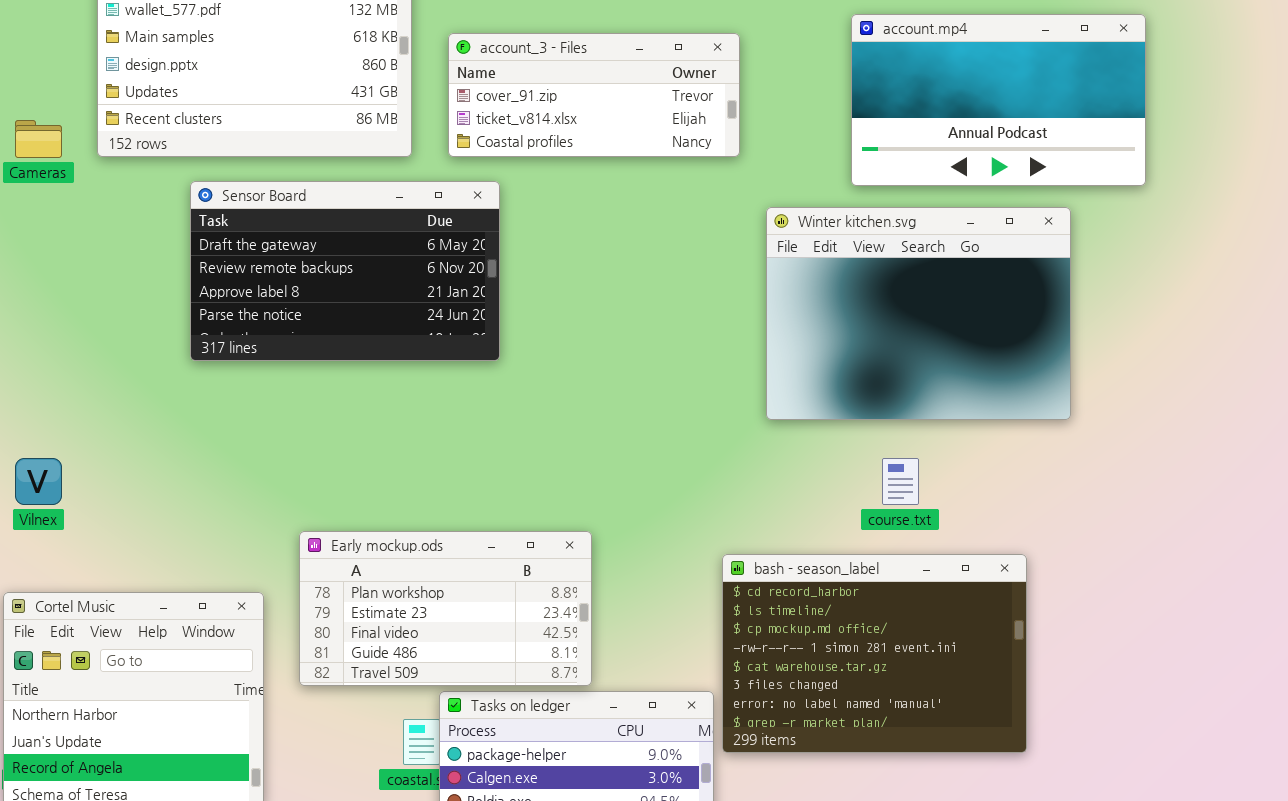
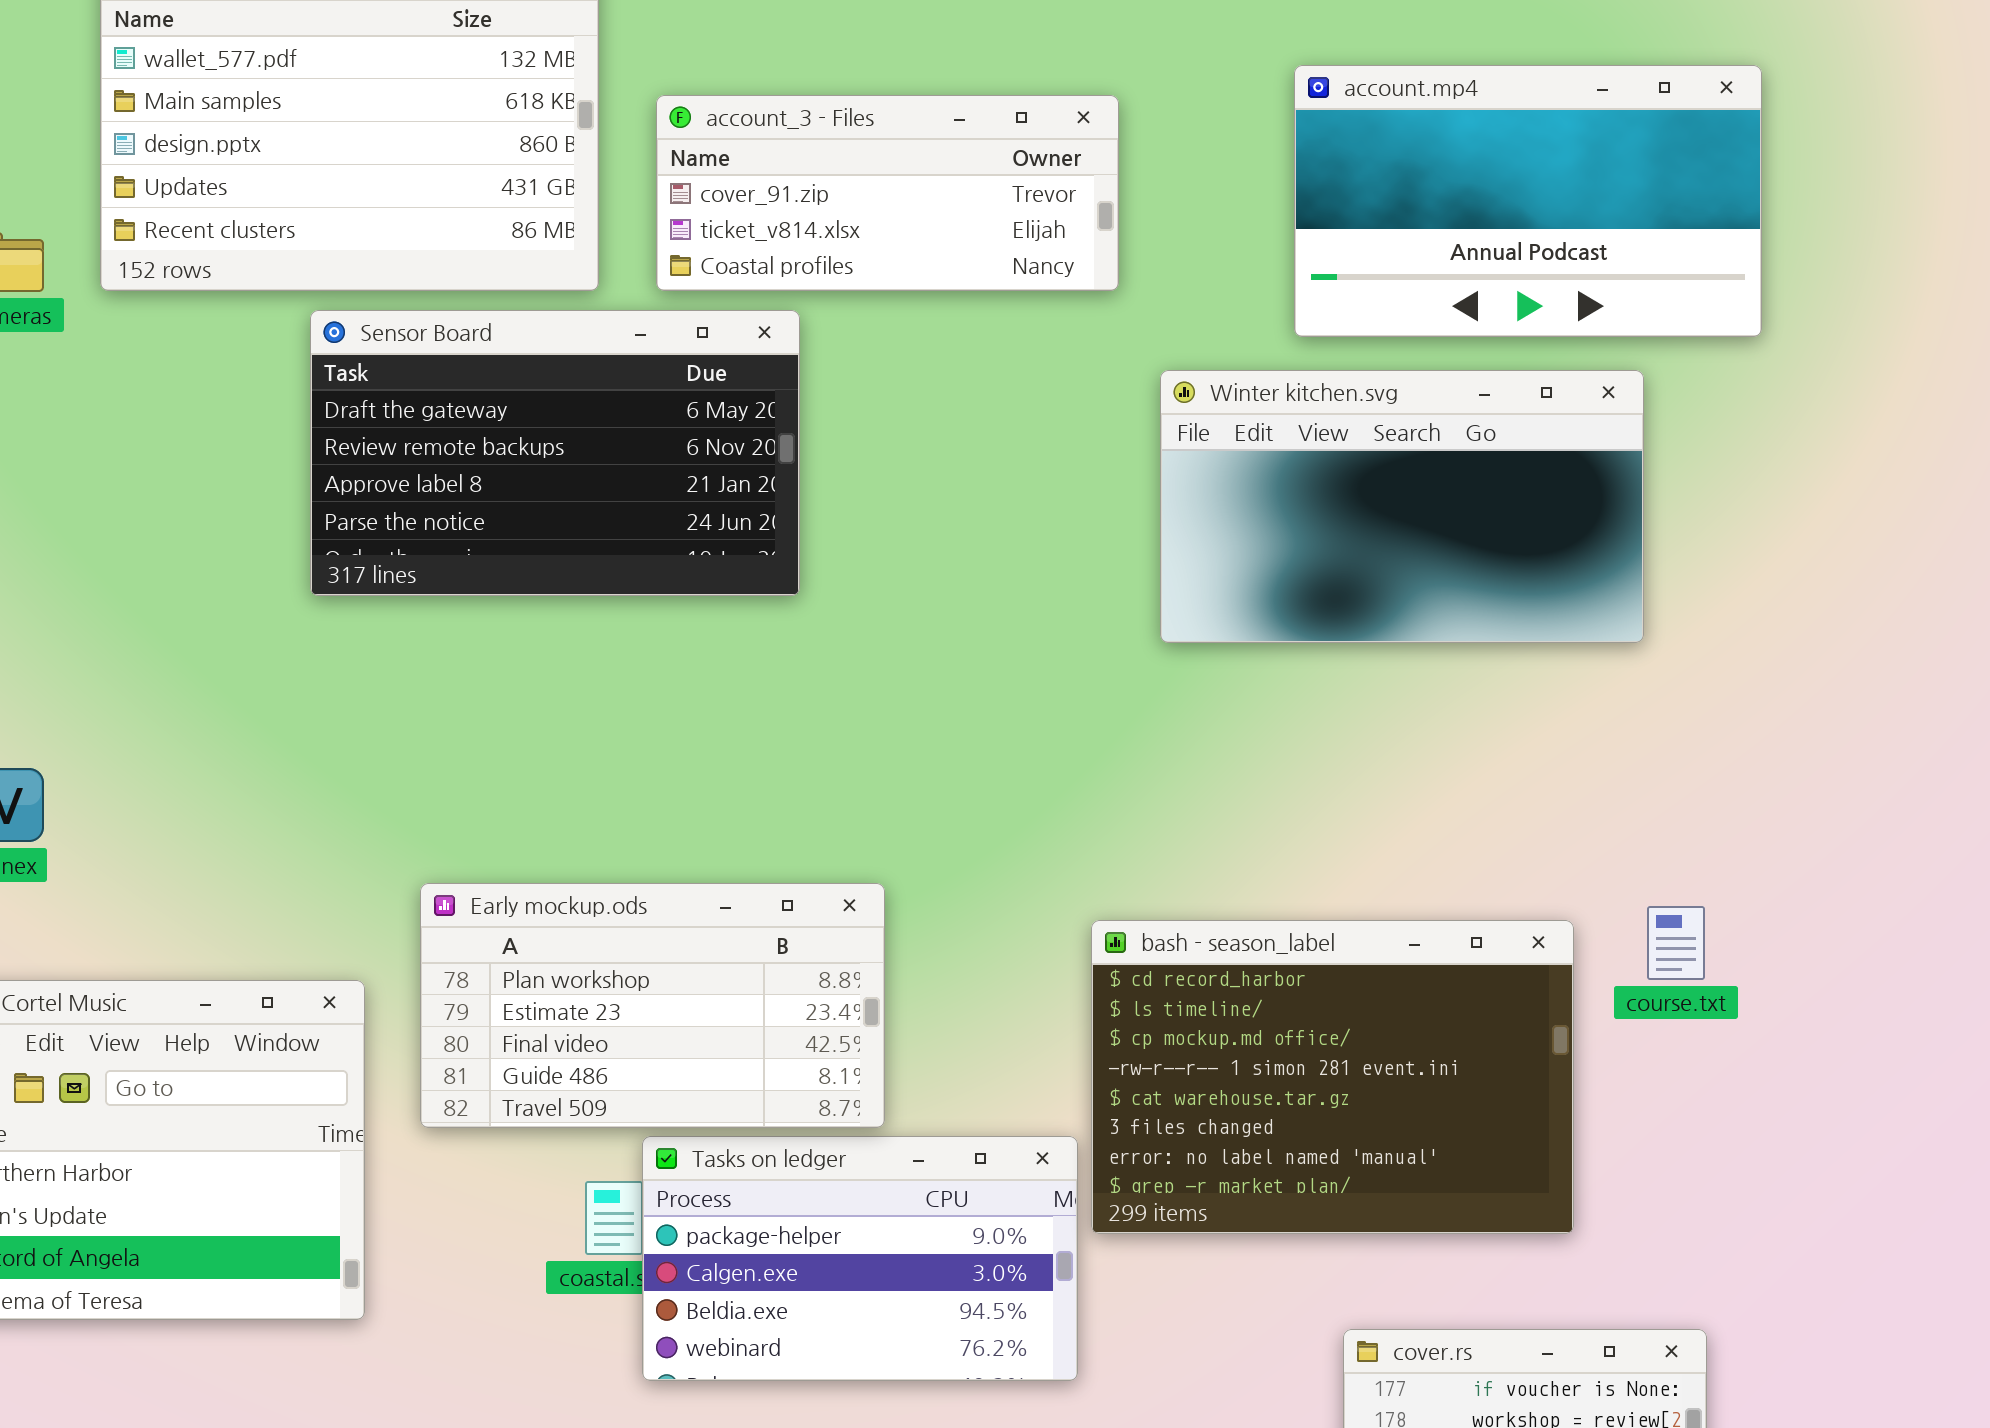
Sensor Board: [190,181,500,361] -> [310,310,800,596], moved
Winter kitchen.svg: [766,207,1071,420] -> [1160,370,1644,643], resized
course.txt: [882,458,919,505] -> [1647,906,1705,980], moved

